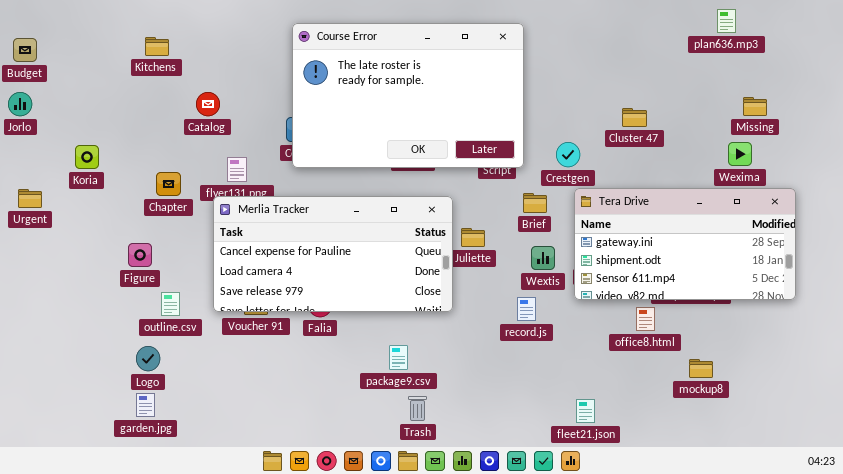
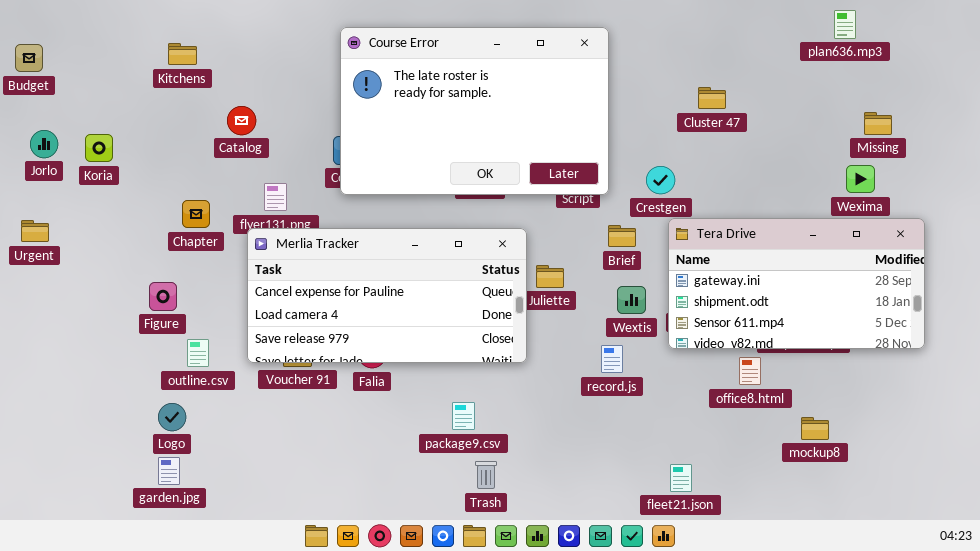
Jorlo: [8,92,32,116] -> [30,130,58,158], moved
Cluster 47: [622,108,647,127] -> [698,87,726,109], moved
Koria: [75,145,99,169] -> [85,134,113,162], moved

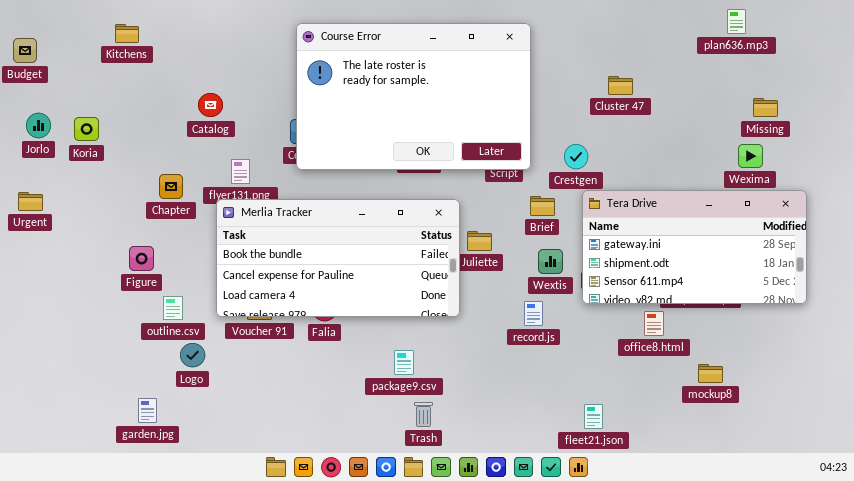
Kitchens: [168,43,197,65] -> [115,24,139,43], moved
Merlia Tracker: [247,228,527,363] -> [216,199,460,317], scrolled up 1 row
Logo: [158,403,186,431] -> [180,343,205,367], moved

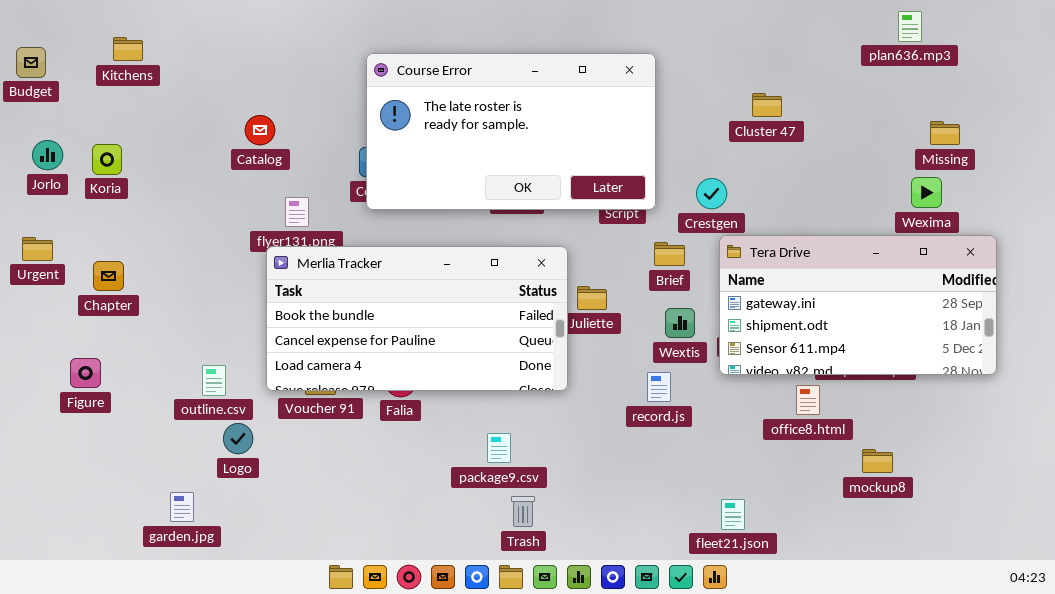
Course Error: [296,23,531,170] -> [366,53,656,210], resized
Kitchens: [115,24,139,43] -> [113,37,143,61], moved
Chapter: [159,174,183,199] -> [93,261,124,291], moved
Figure: [129,246,154,271] -> [70,358,101,388], moved

